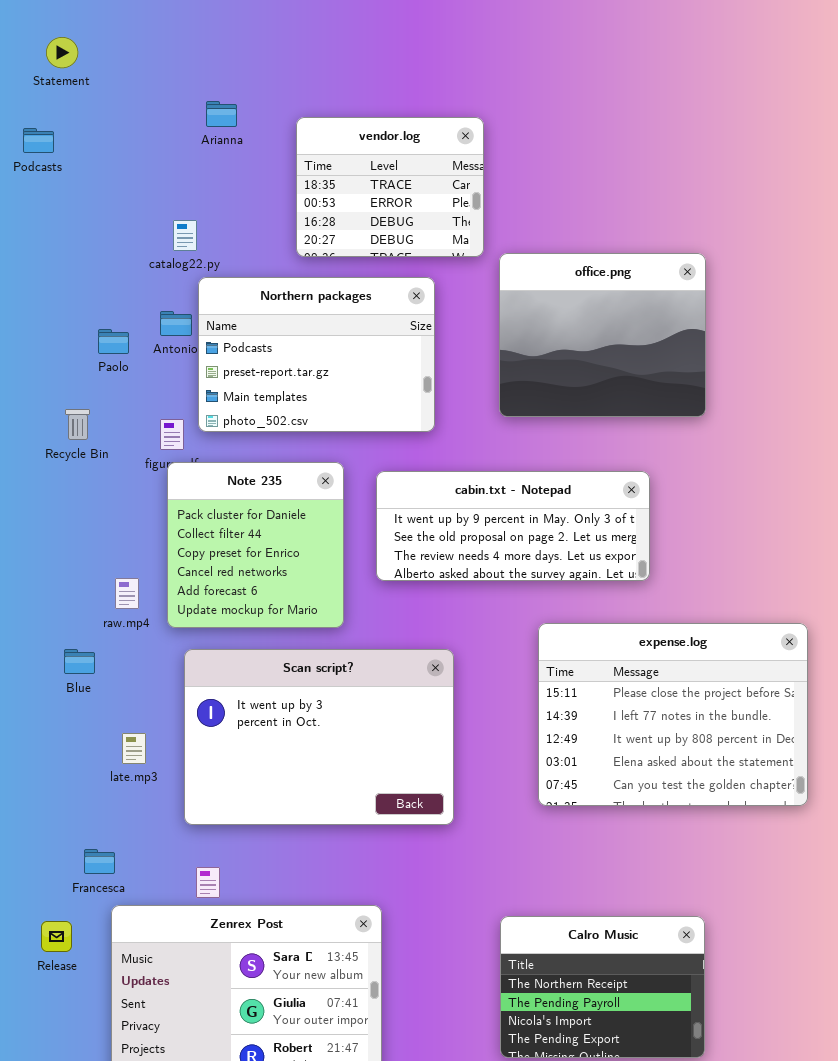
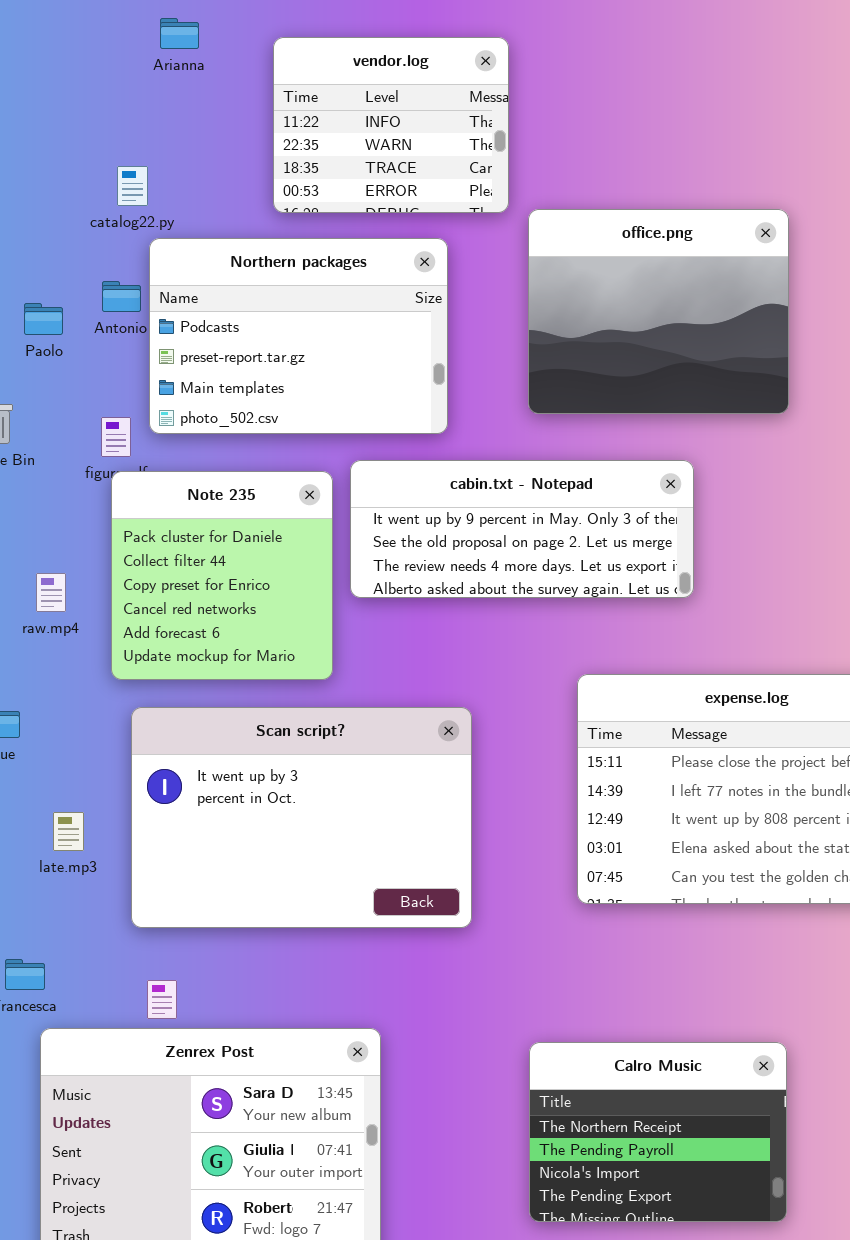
vendor.log: [296,117,484,257] -> [273,37,509,213], scrolled up 2 rows
cabin.txt - Notepad: [376,471,650,581] -> [350,460,694,598], moved
raw.mp4: [115,578,139,609] -> [36,573,66,612], moved

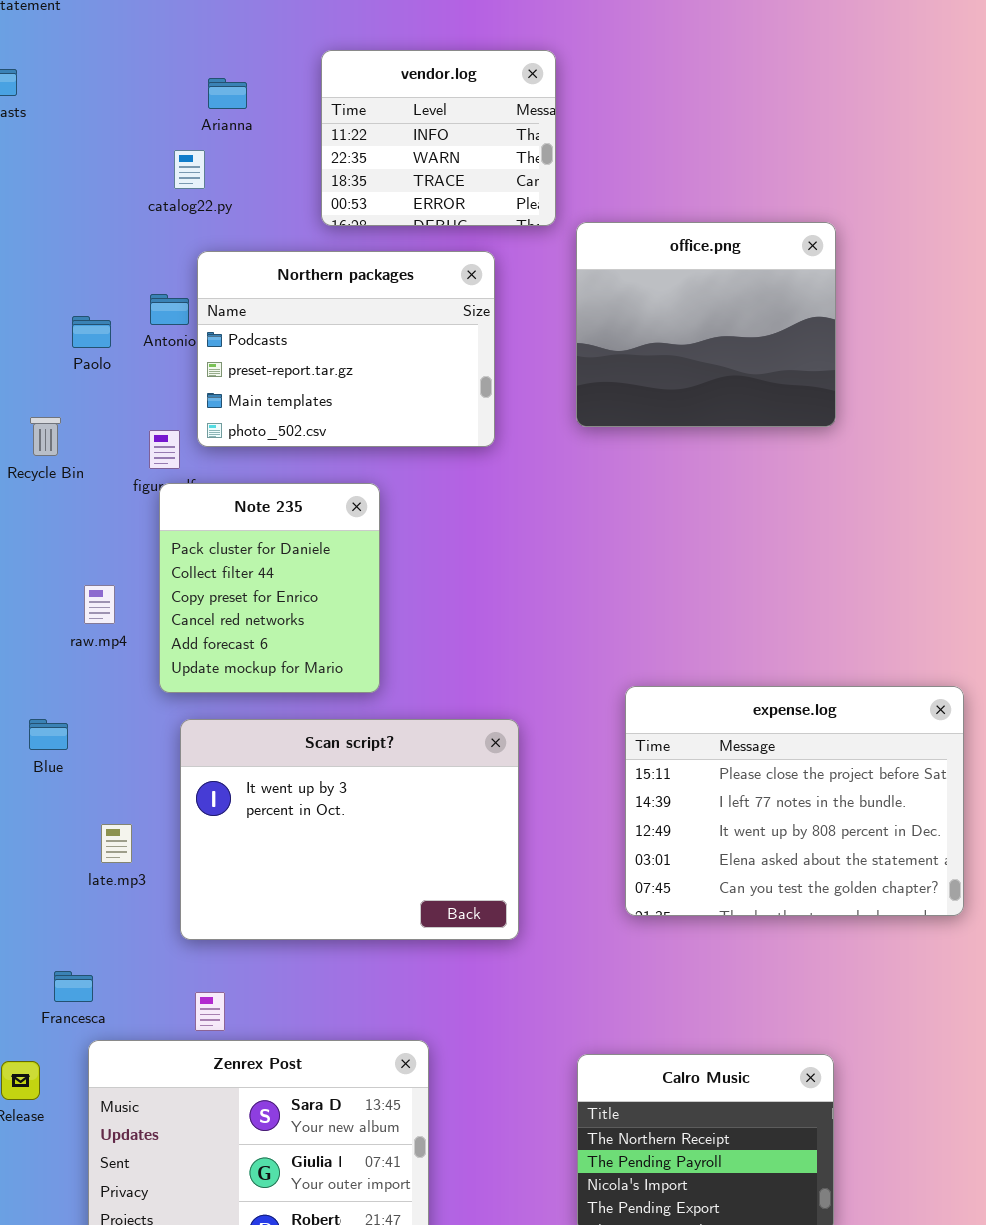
Arianna: [160,18,199,49] -> [208,78,247,109], moved
catalog22.py: [117,166,148,206] -> [174,150,205,189], moved
cabin.txt - Notepad: [350,460,694,598] -> none, closed

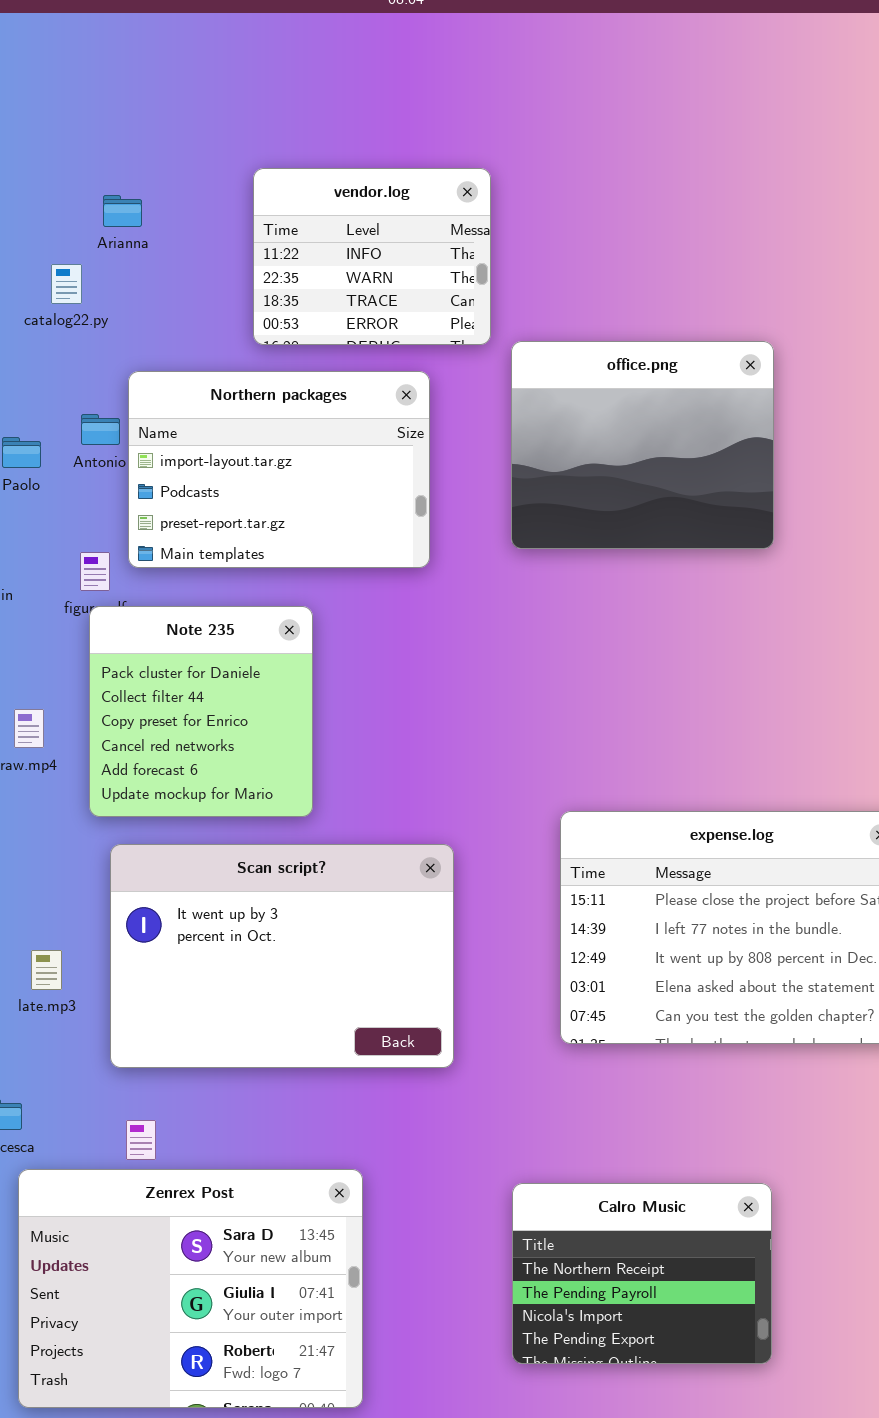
Arianna: [208,78,247,109] -> [103,195,142,227], moved
catalog22.py: [174,150,205,189] -> [51,264,82,304], moved
Northern packages: [197,251,495,447] -> [128,371,430,568], scrolled up 1 row

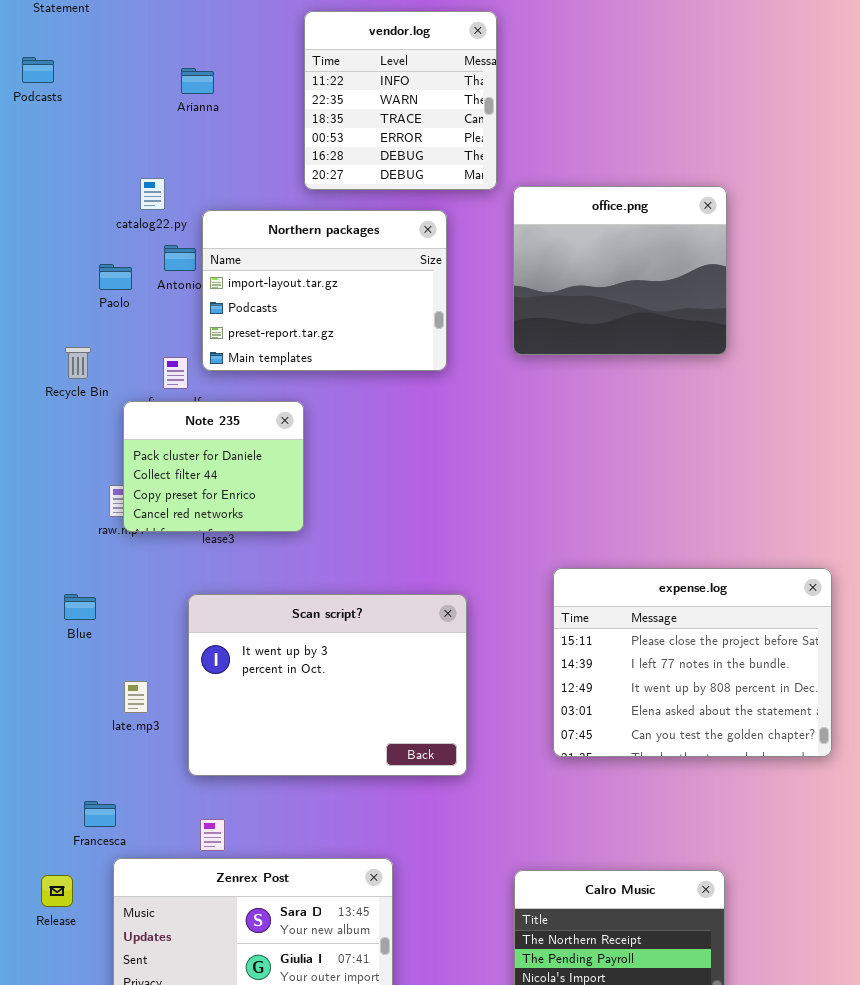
vendor.log: [253,168,491,345] -> [304,11,497,190], resized
catalog22.py: [51,264,82,304] -> [140,178,165,210], moved
Note 235: [89,606,313,817] -> [123,401,304,532], moved, resized

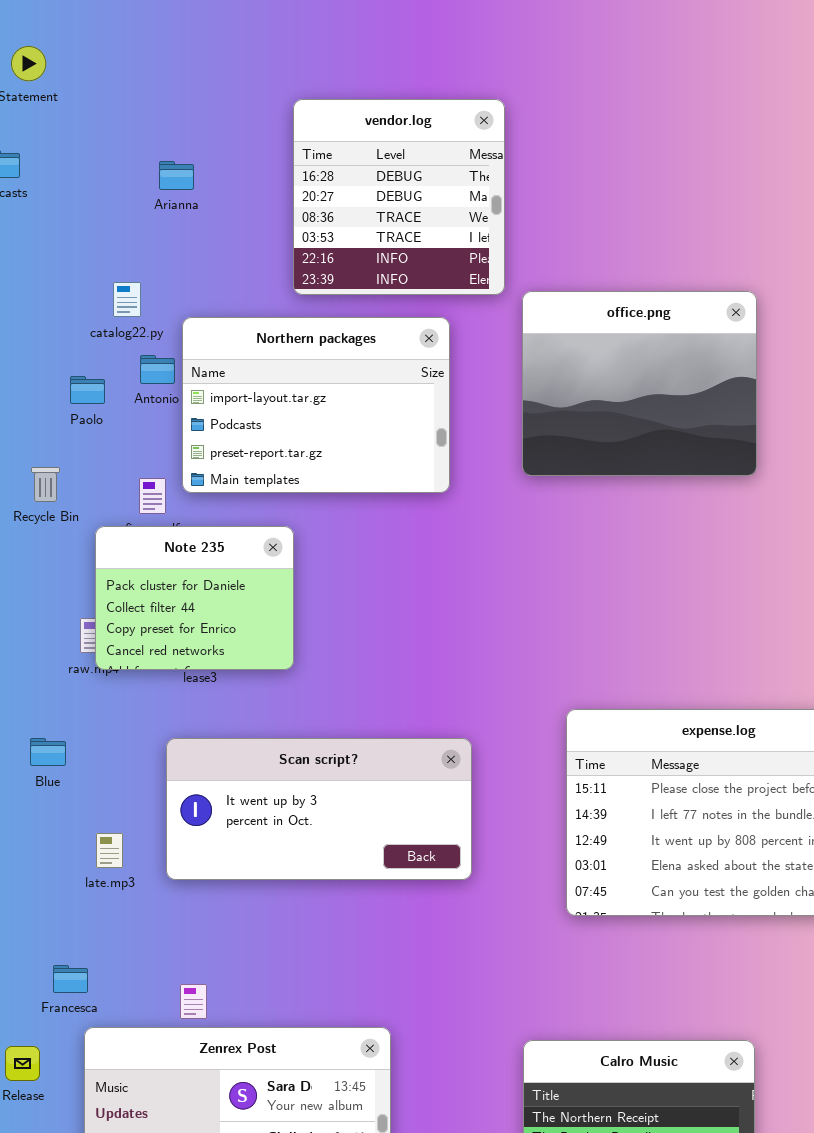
vendor.log: [304,11,497,190] -> [293,99,505,295], scrolled down 4 rows
Scan script?: [188,594,467,776] -> [166,738,472,880], resized

